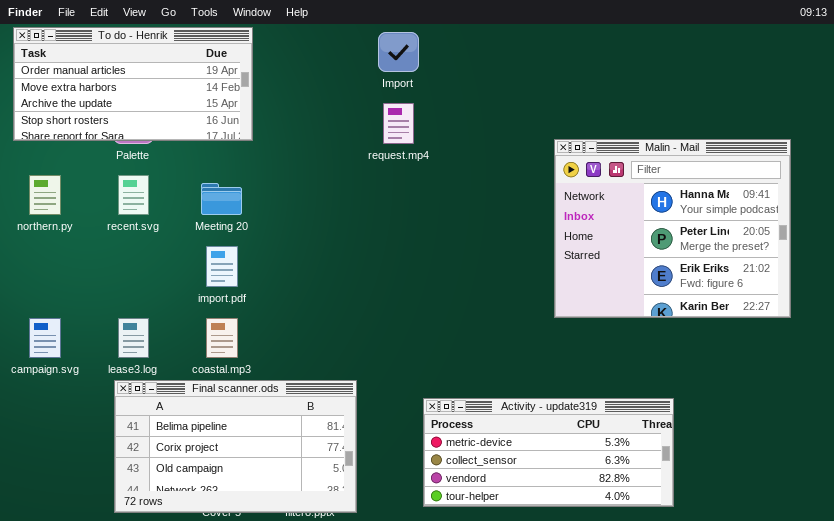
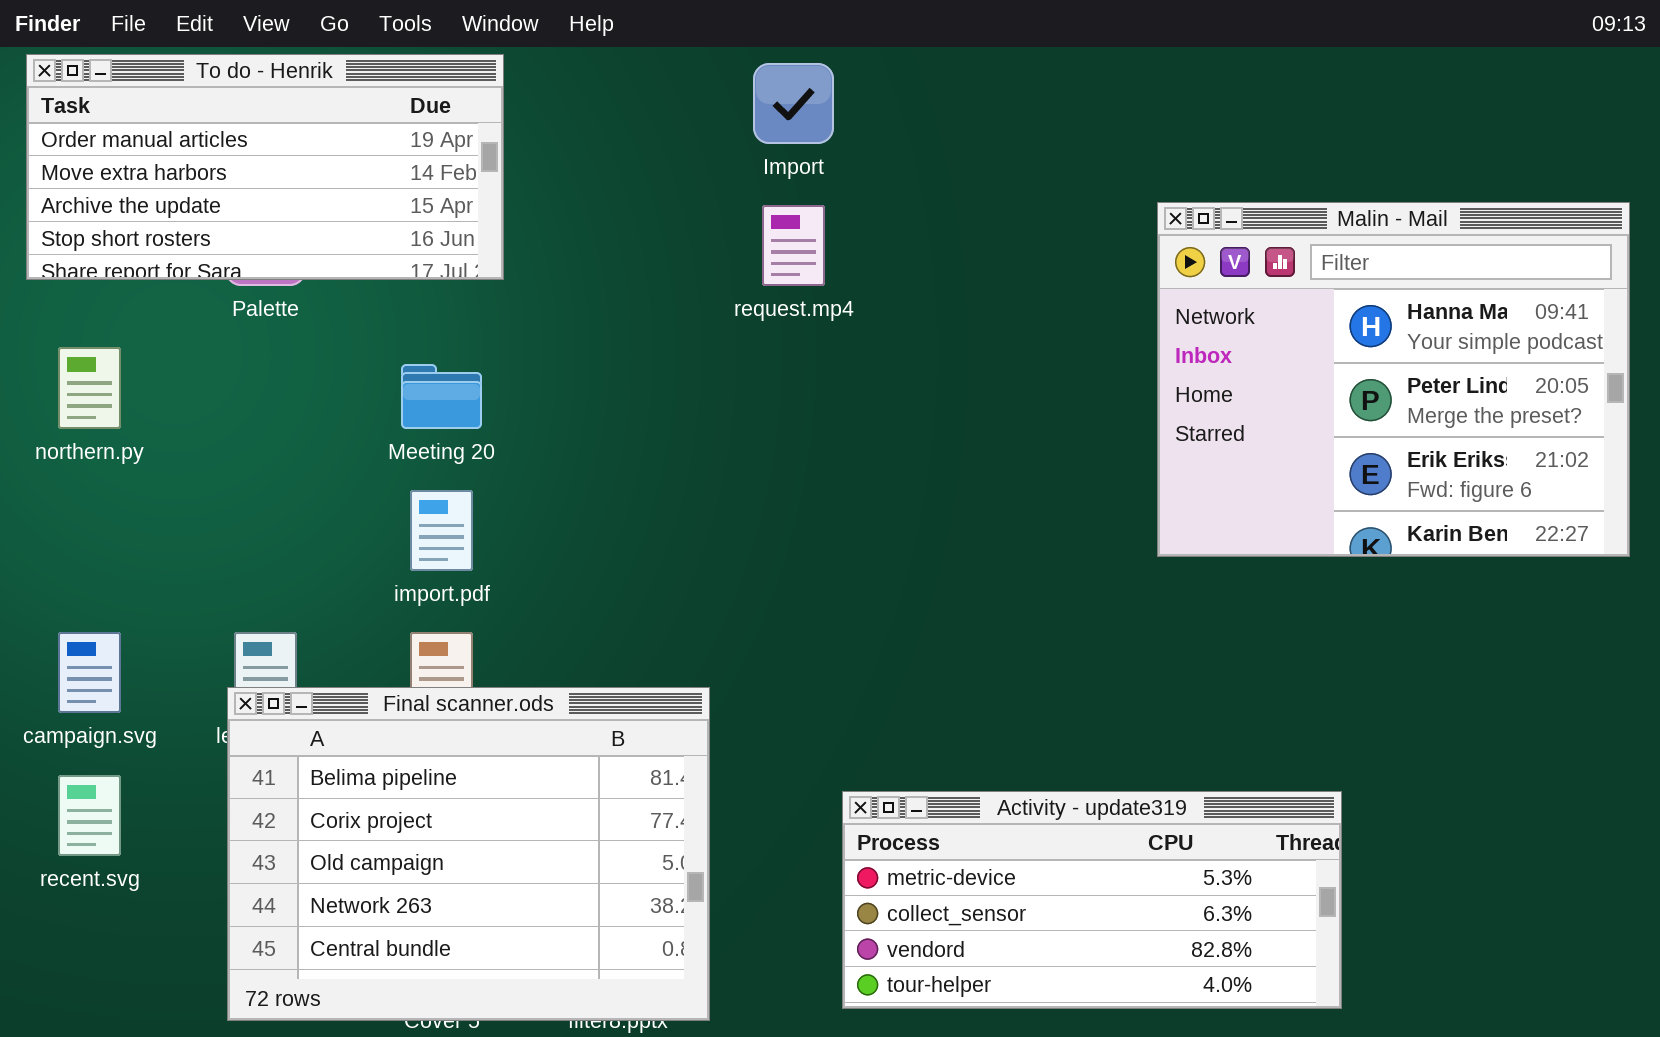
Malin - Mail: [554,139,791,318] -> [1157,202,1630,557], moved
recent.svg: [118,175,149,215] -> [58,775,121,856], moved
Final scanner.ods: [114,380,357,513] -> [227,687,710,1021], resized

